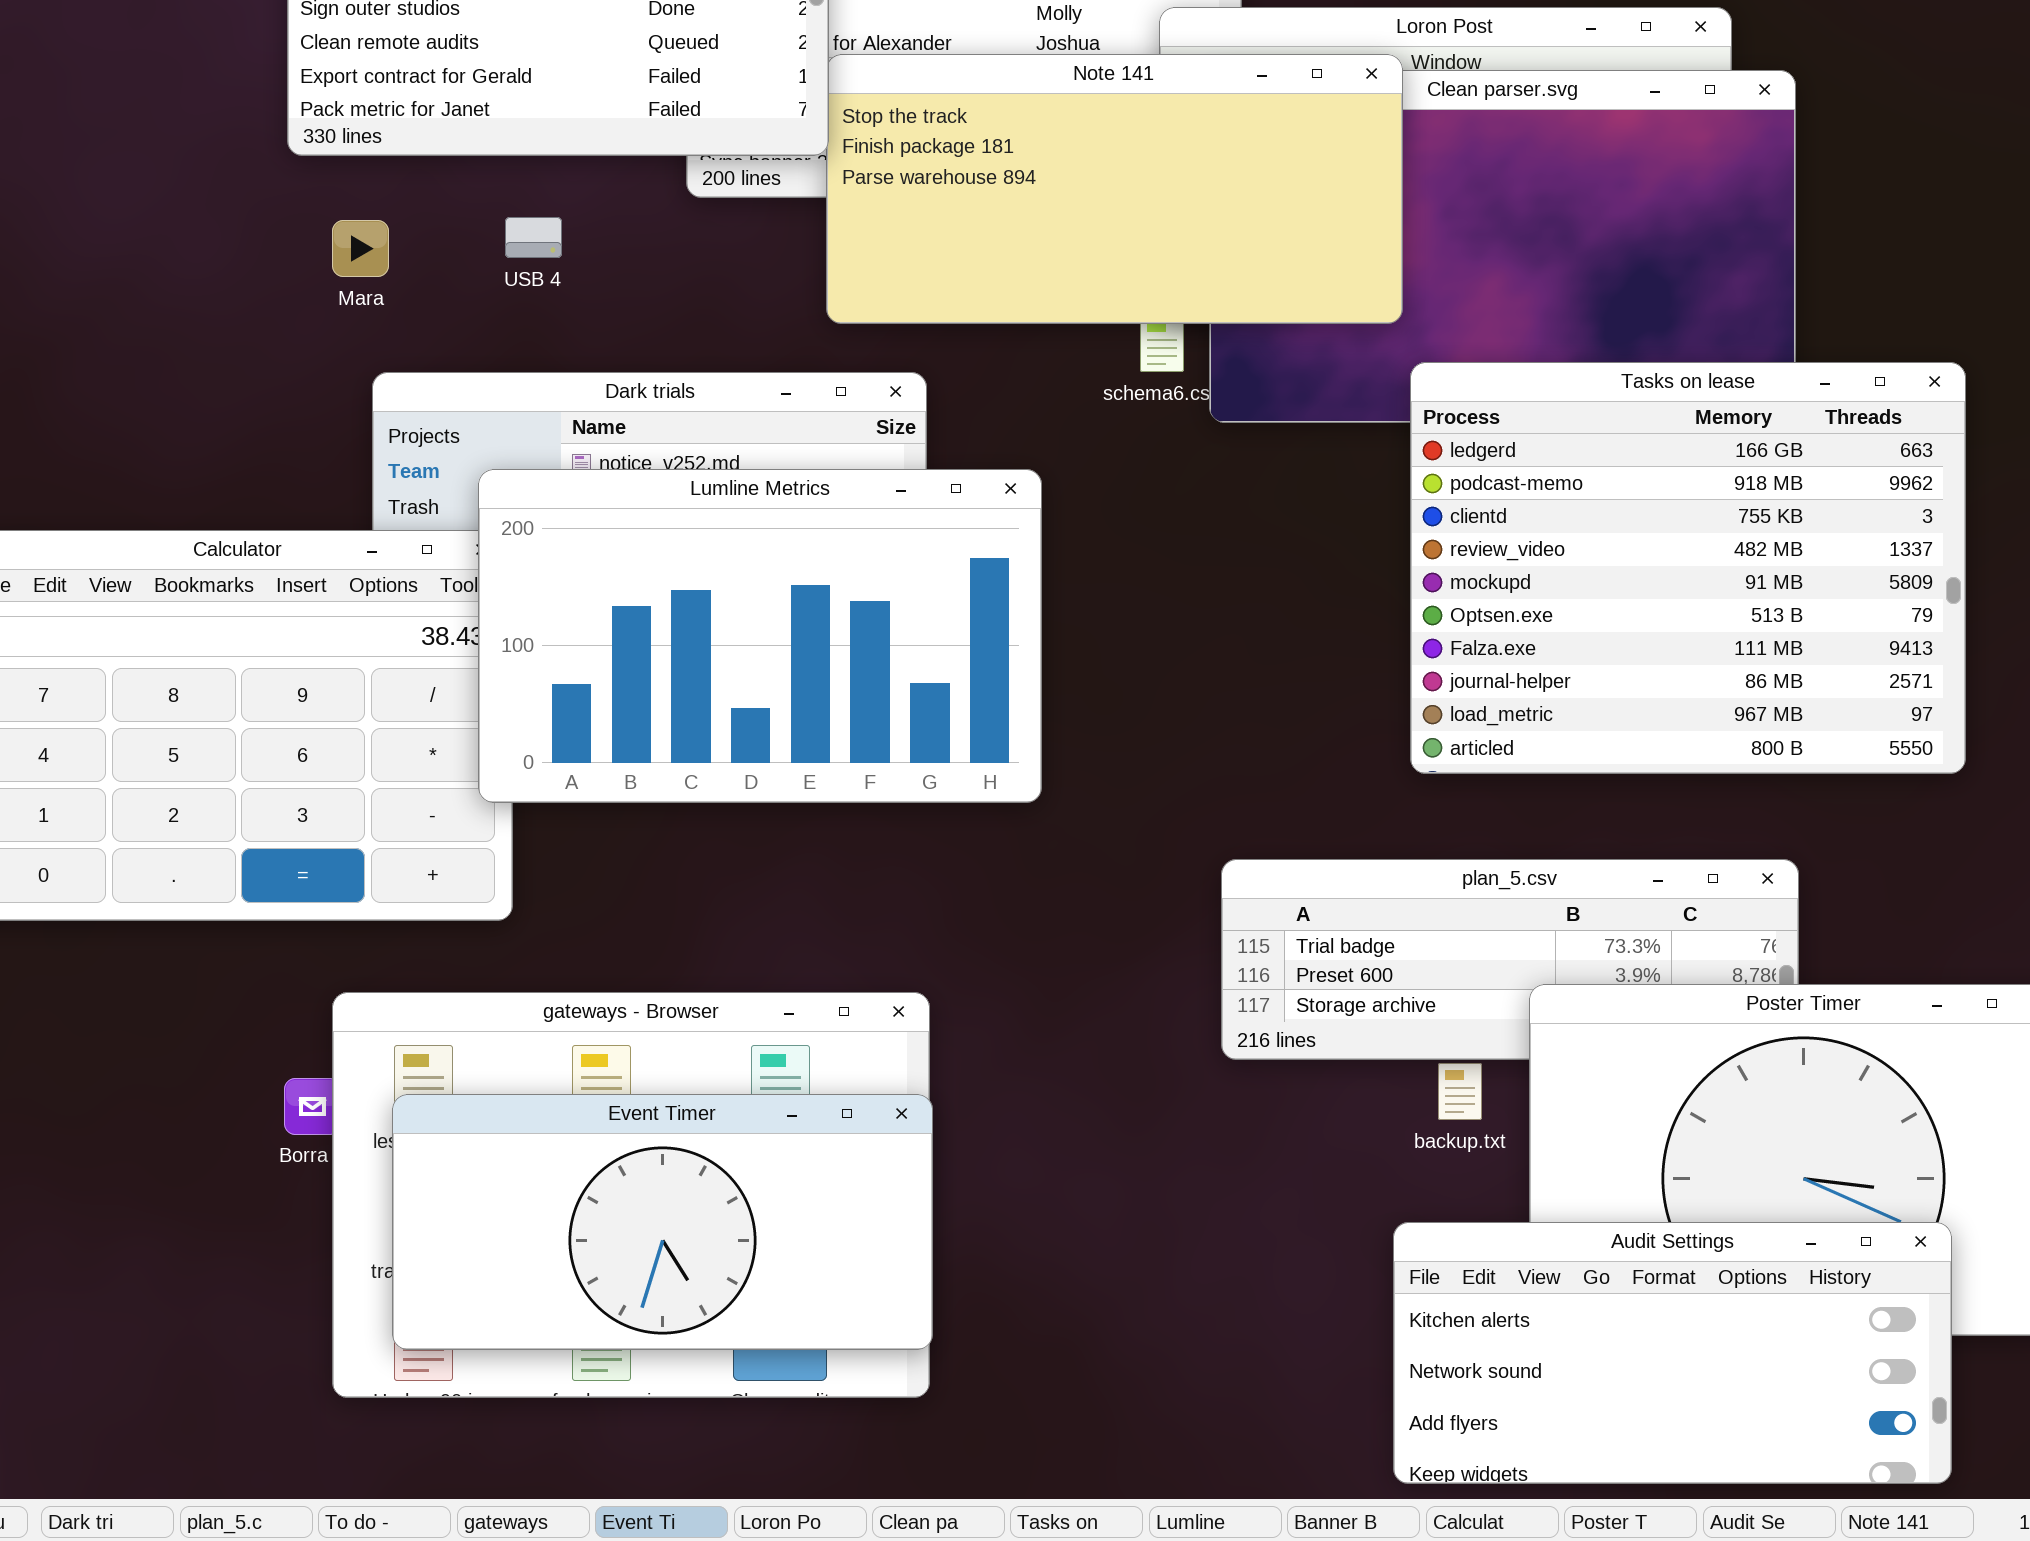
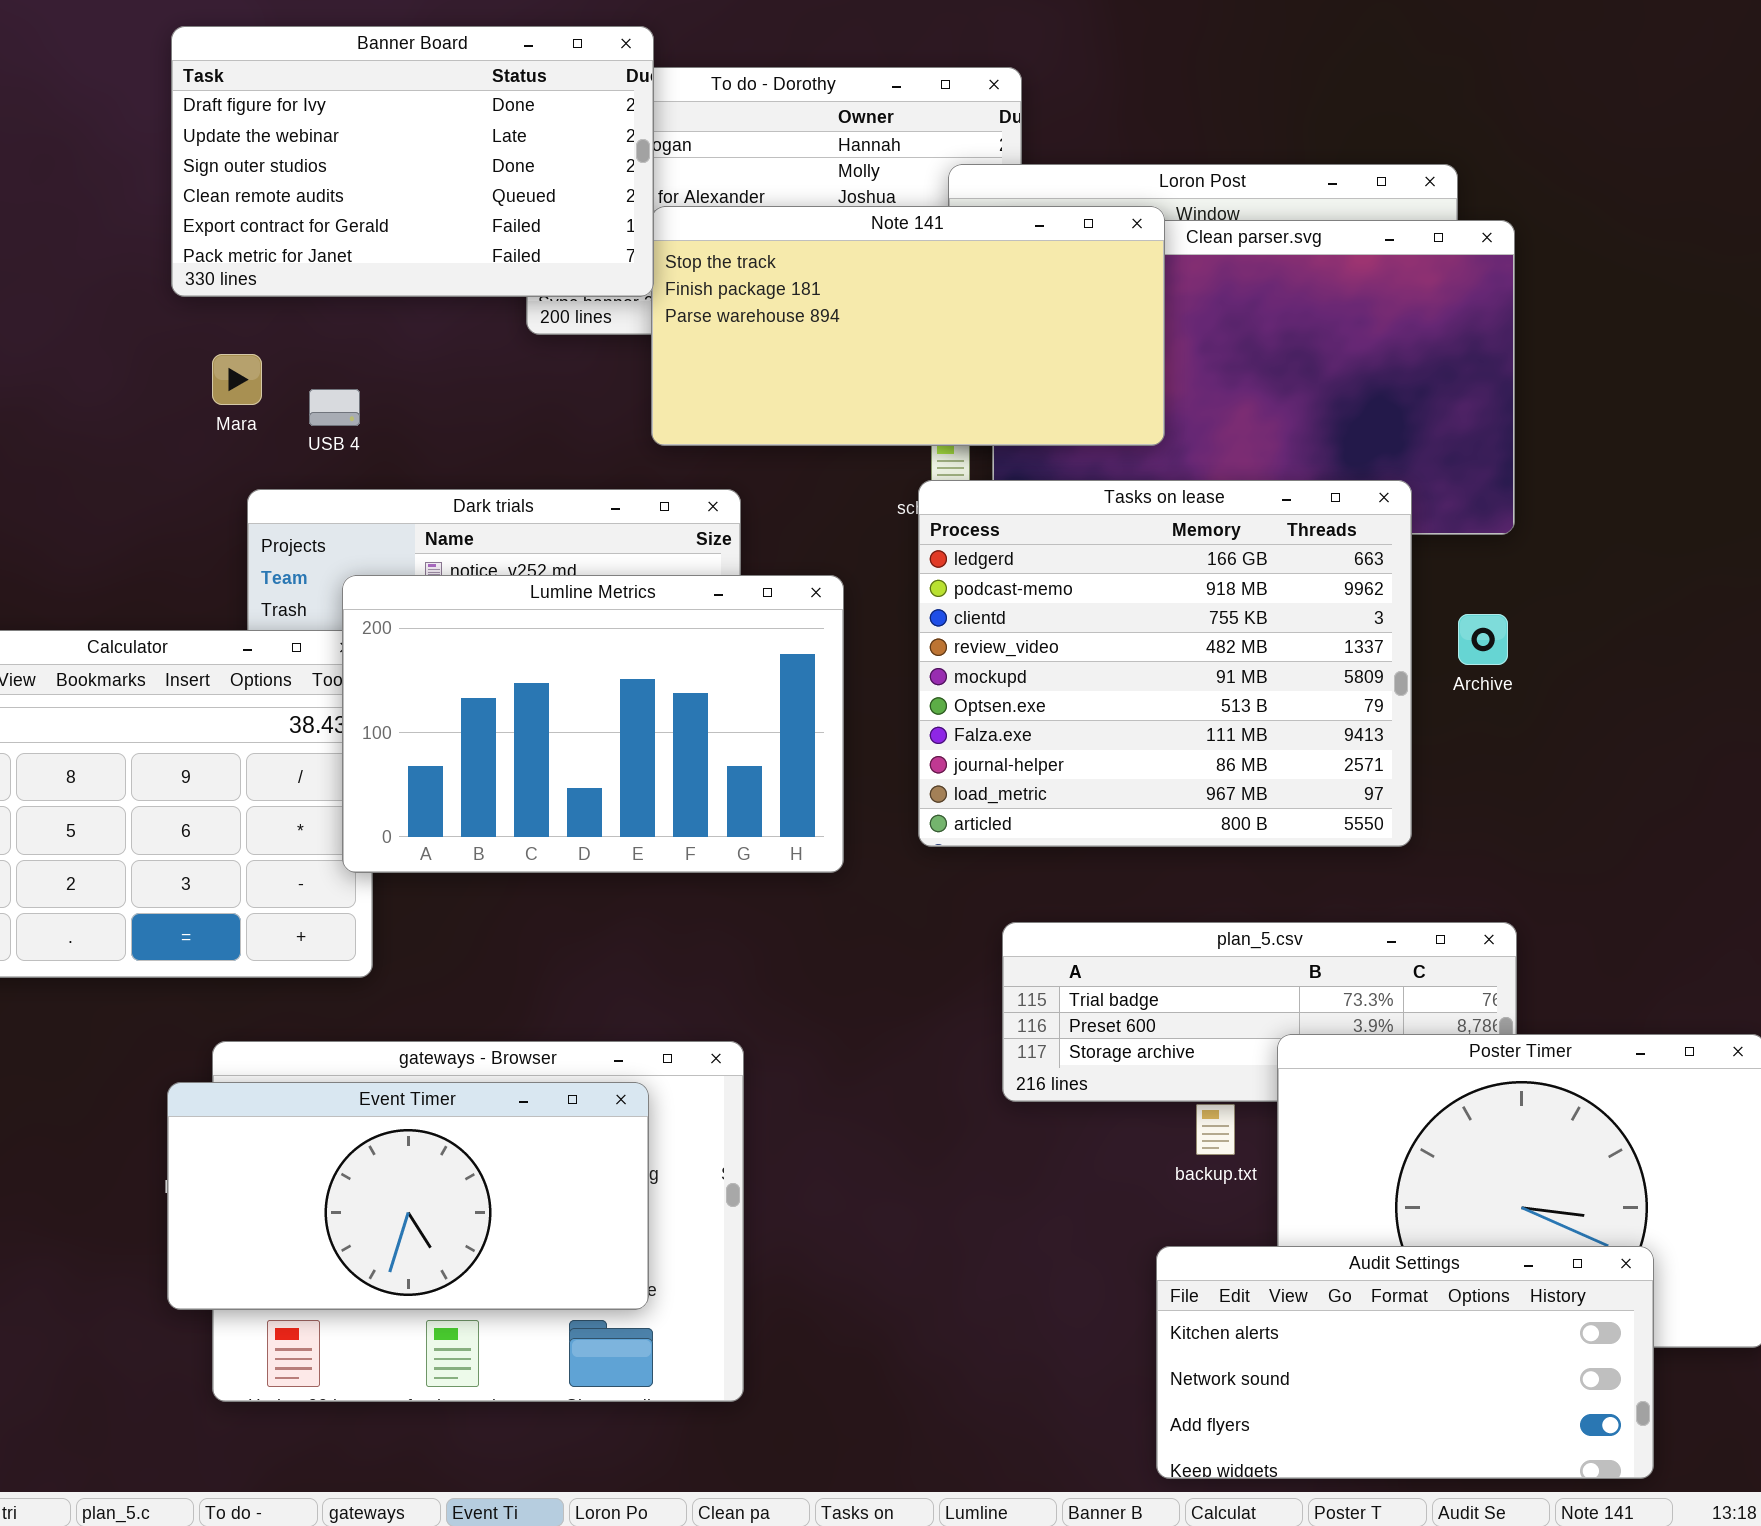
USB 4: [505,217,562,258] -> [309,389,360,426], moved
Tasks on lease: [1410,362,1966,774] -> [918,480,1412,847], moved
Event Timer: [392,1094,933,1350] -> [167,1082,649,1310], moved

